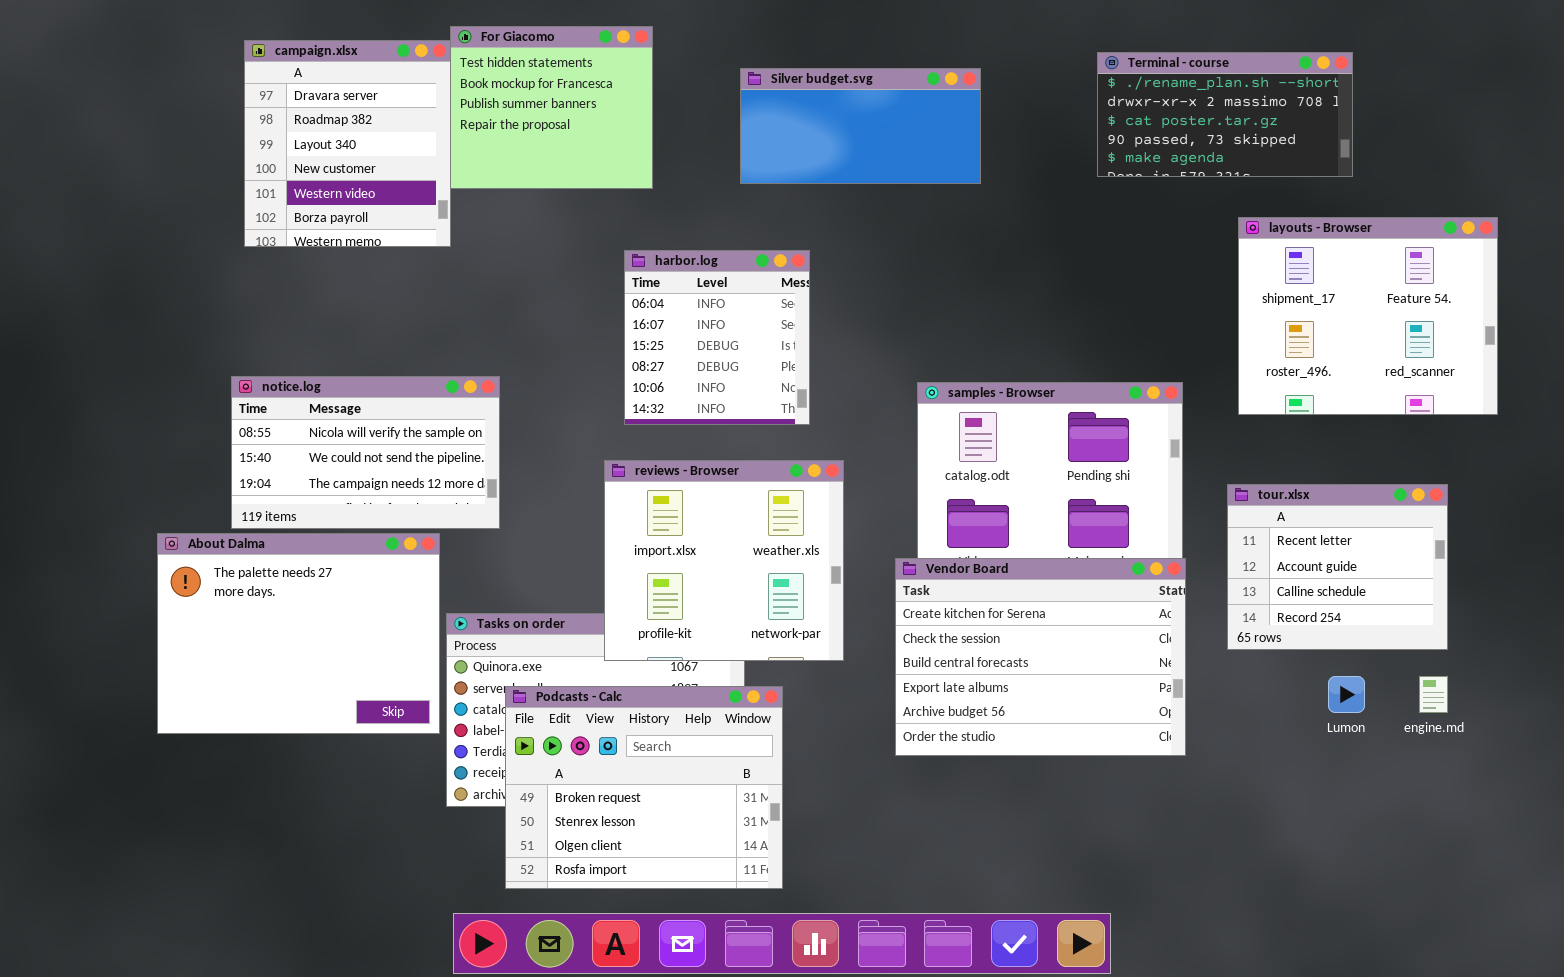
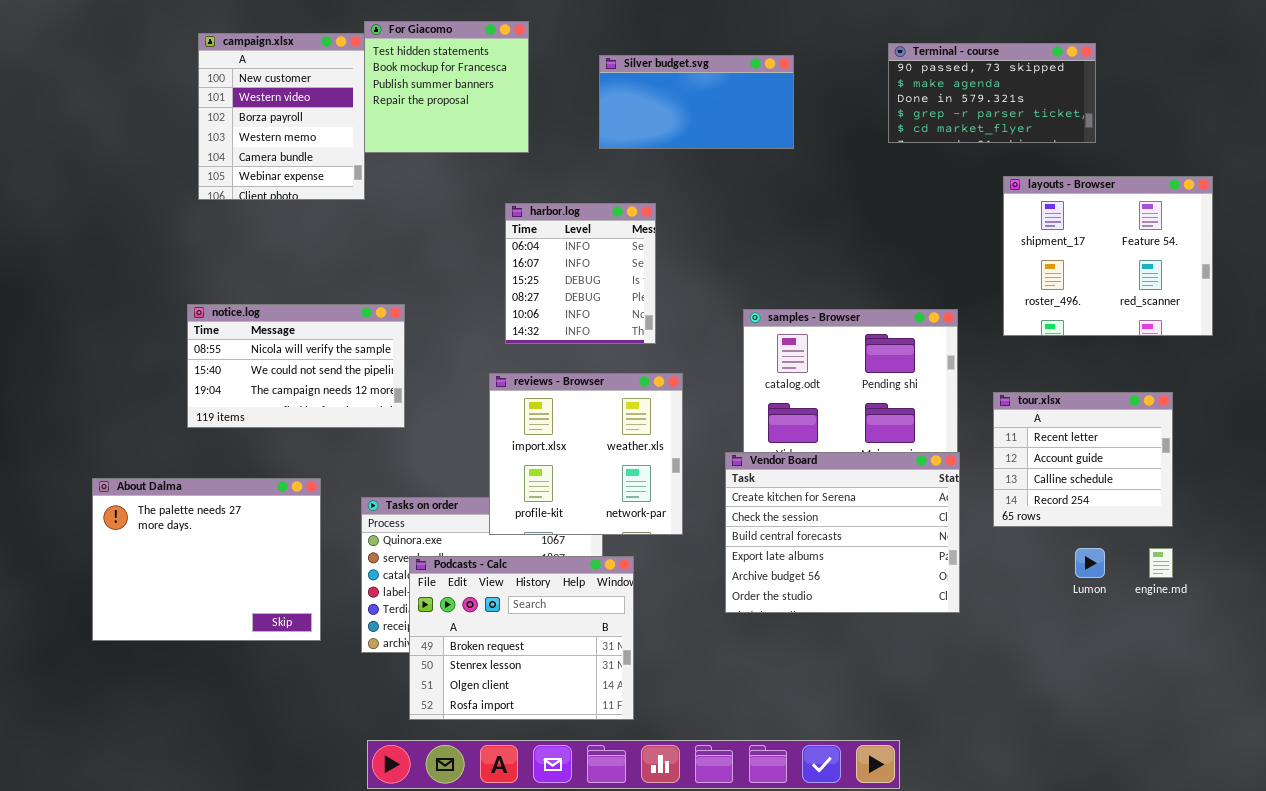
campaign.xlsx: [244,40,451,247] -> [198,33,365,200], scrolled down 3 rows
Terminal - course: [1097,52,1353,177] -> [888,43,1096,143], scrolled down 3 rows
About Dalma: [157,533,440,734] -> [92,478,321,641], moved

